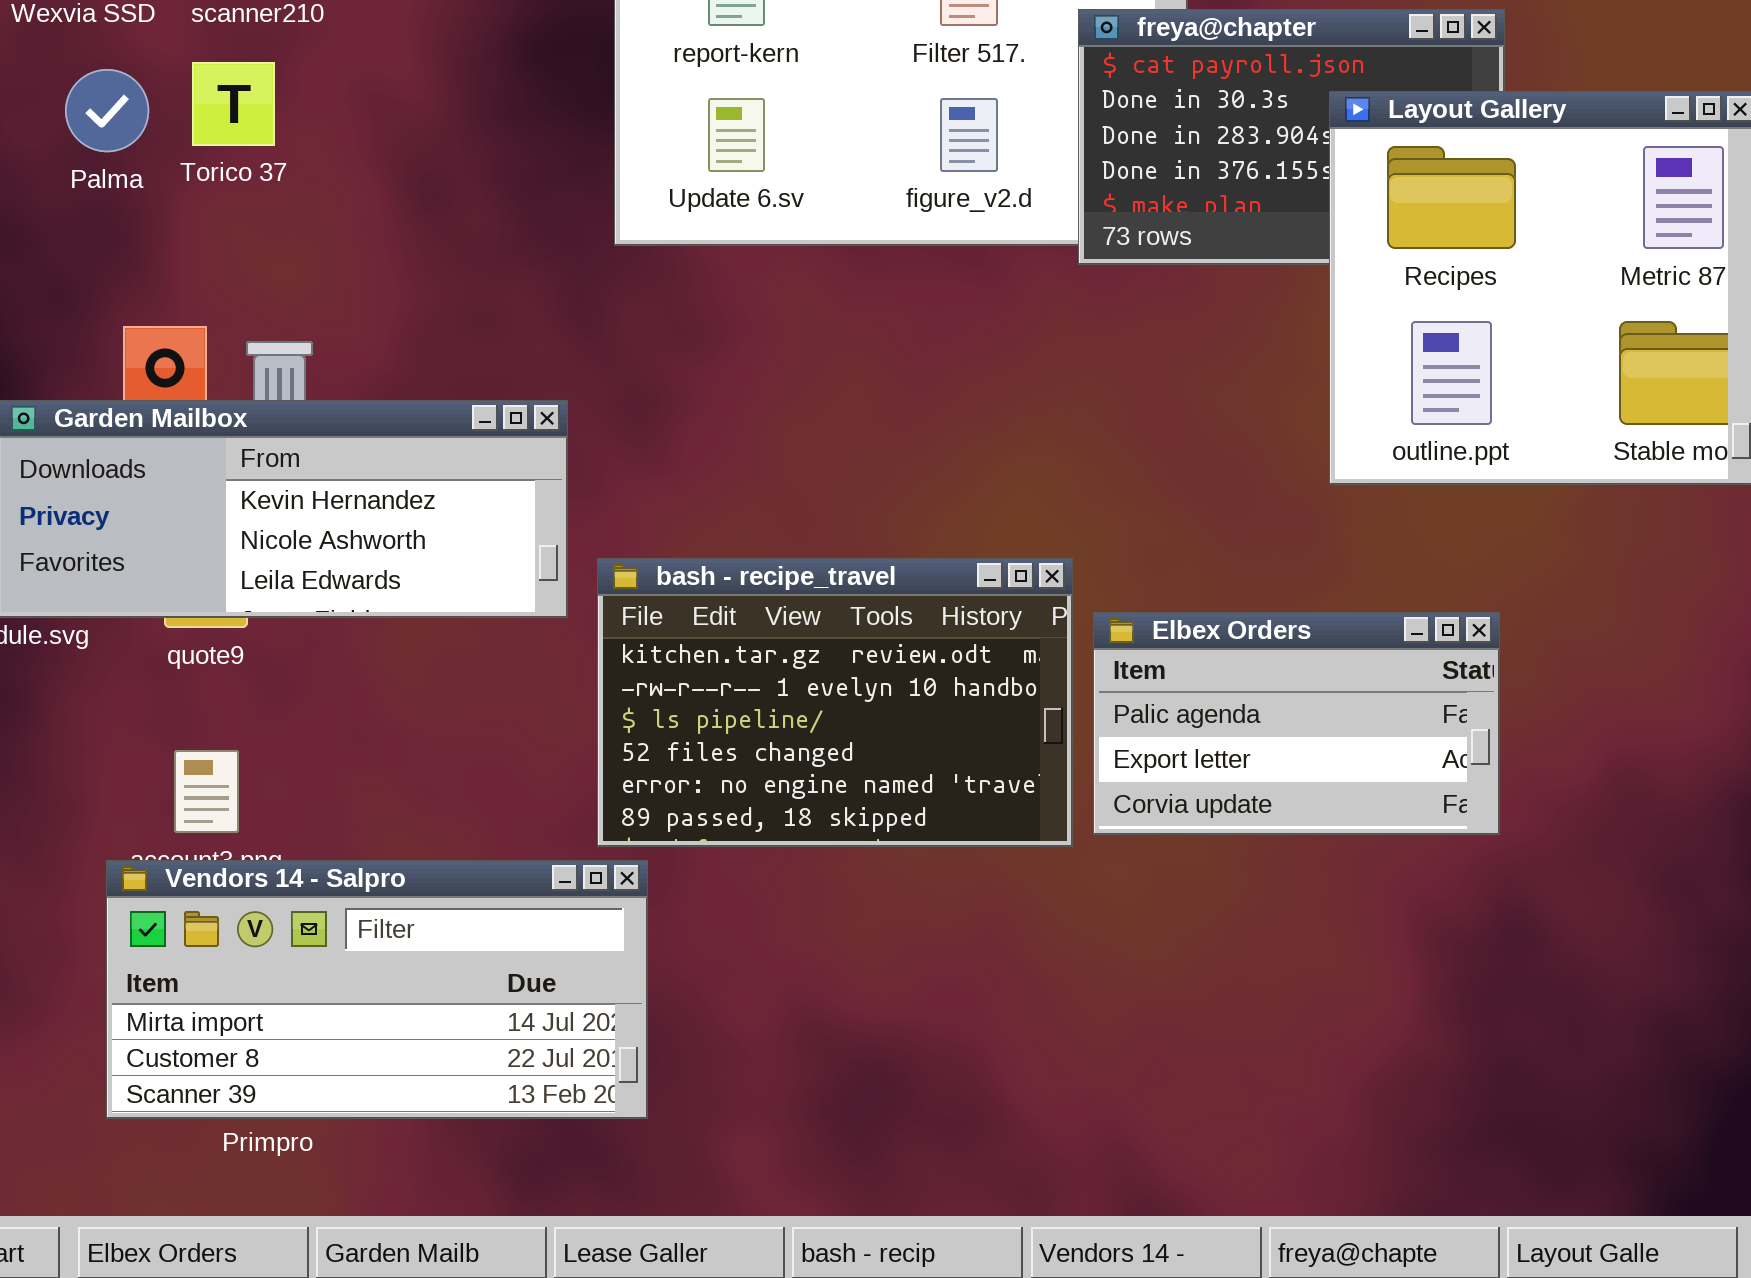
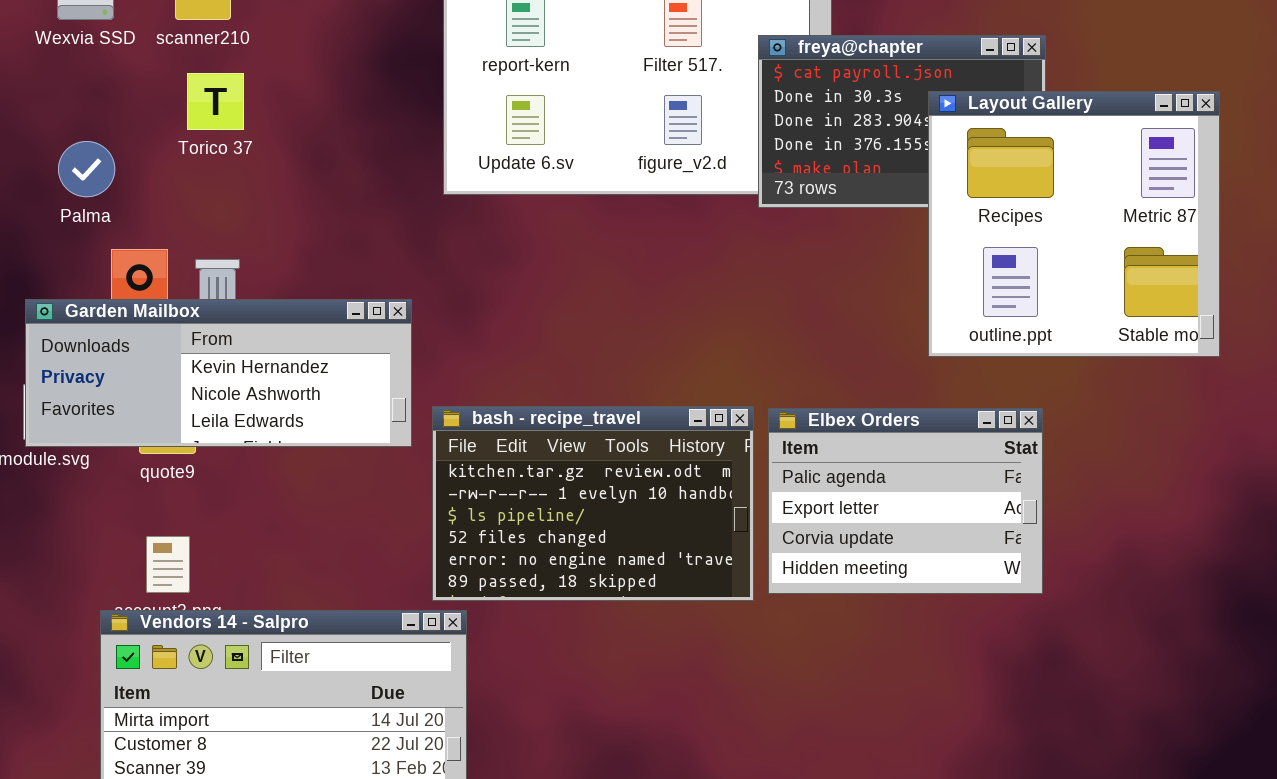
Torico 37: [192,62,275,146] -> [187,73,244,130], moved
Palma: [65,69,149,152] -> [58,141,115,197], moved
Elbex Orders: [1093,612,1500,835] -> [768,408,1043,594], resized

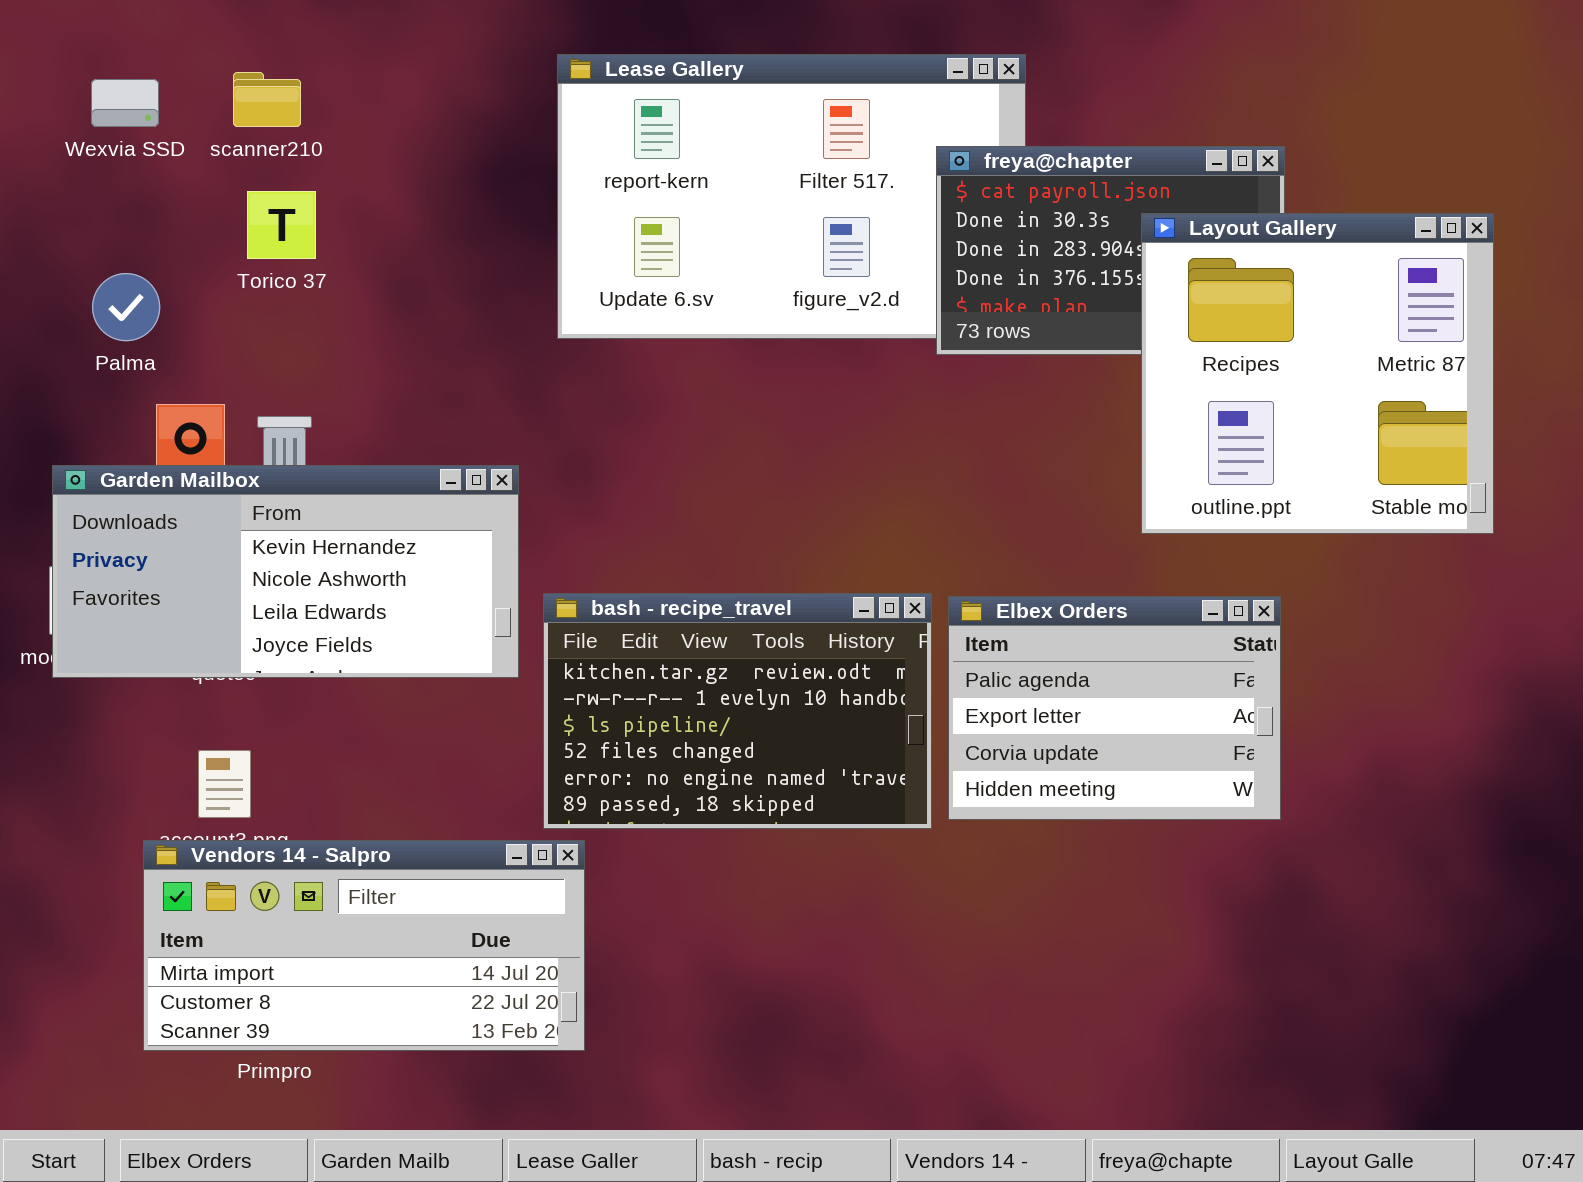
Garden Mailbox: [25,299,412,447] -> [52,465,519,678], resized

